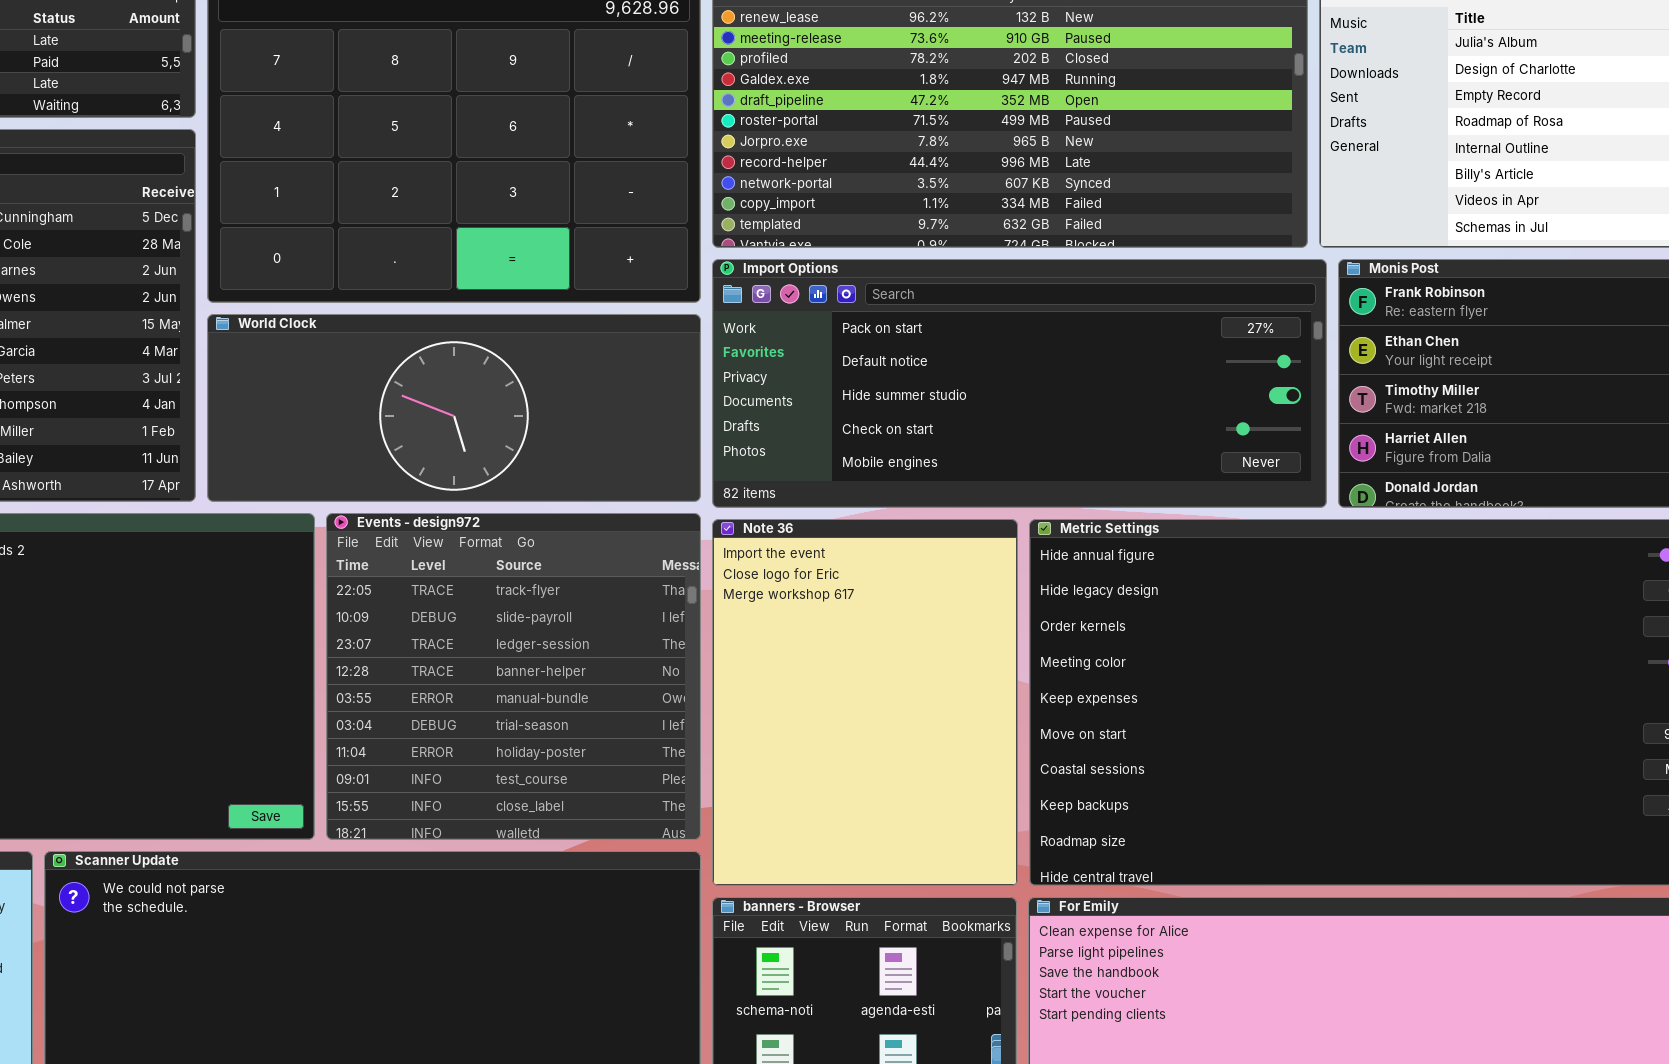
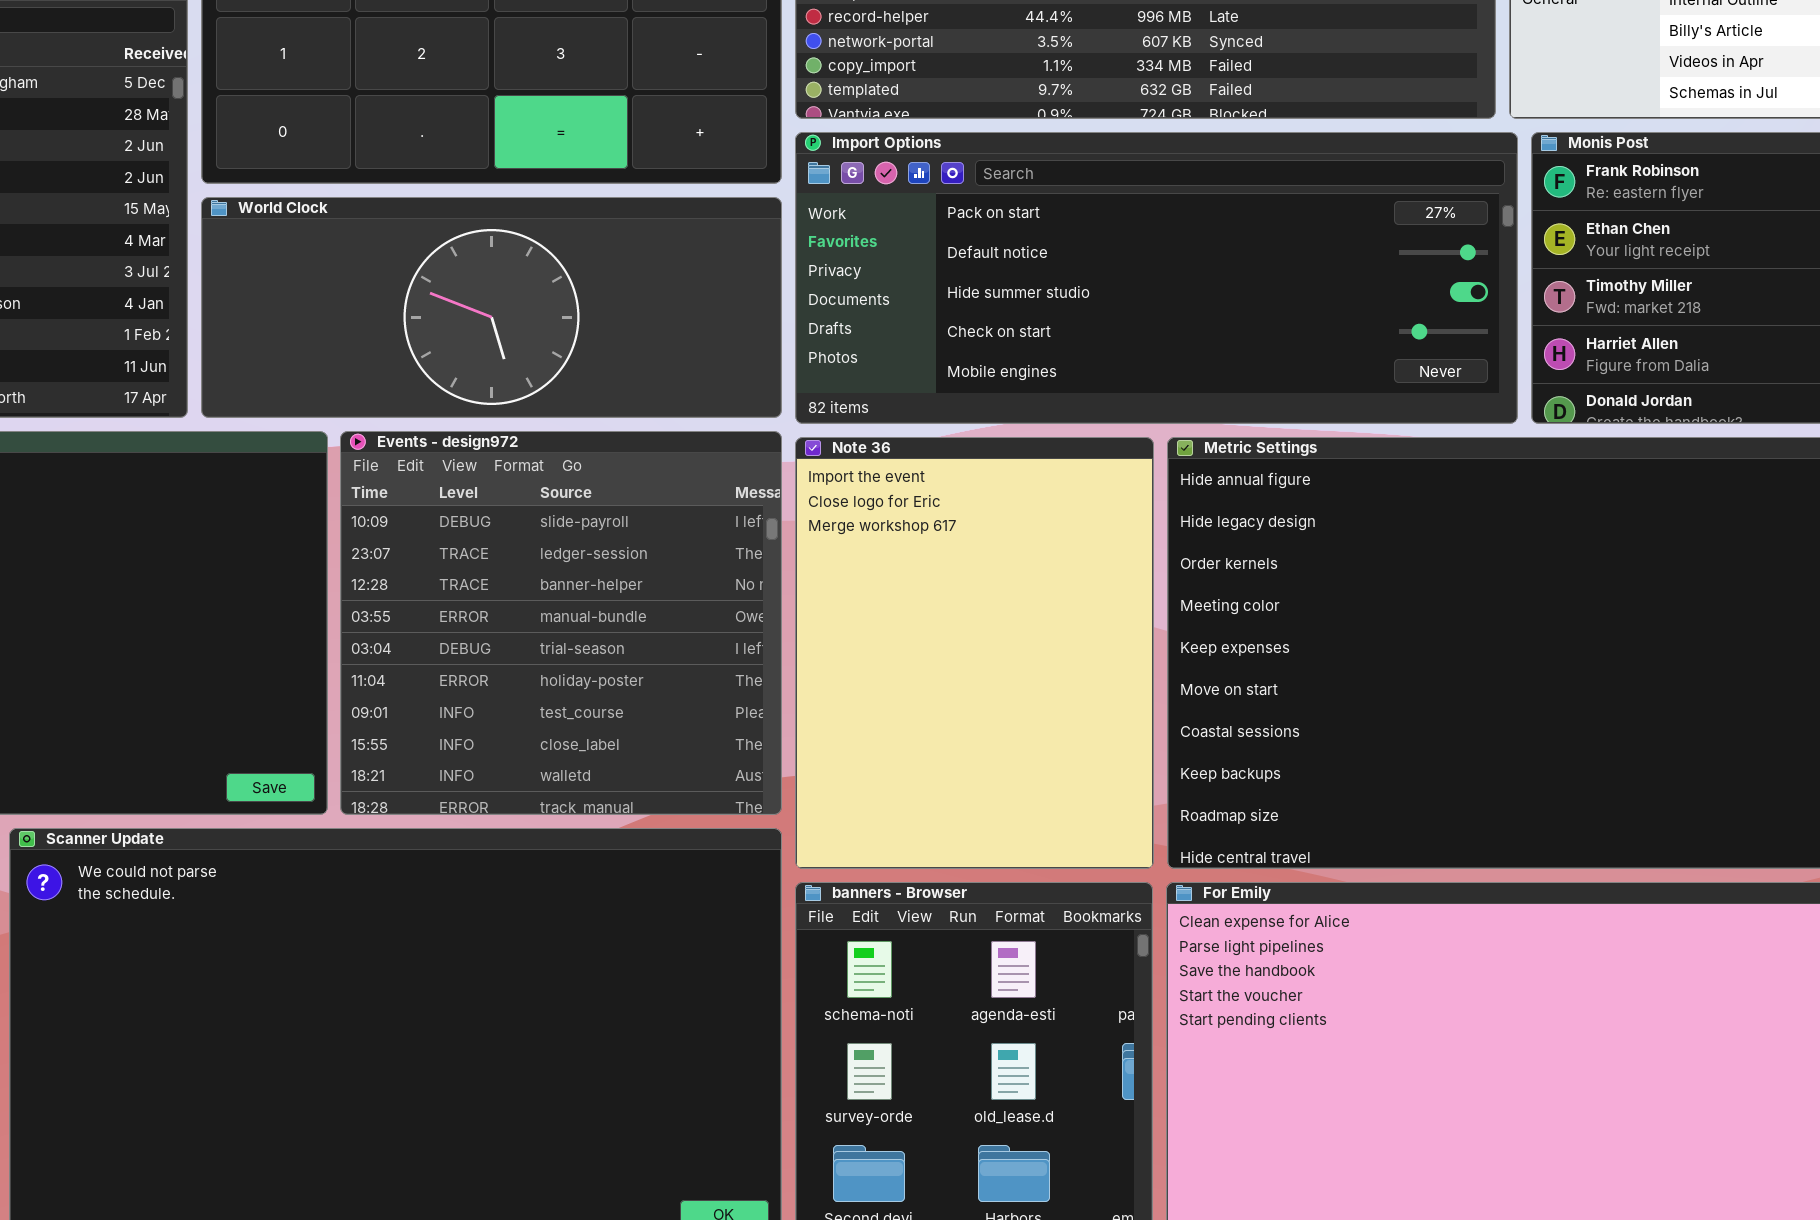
Events - design972: [326,513,701,840] -> [340,431,782,815], scrolled down 1 row

